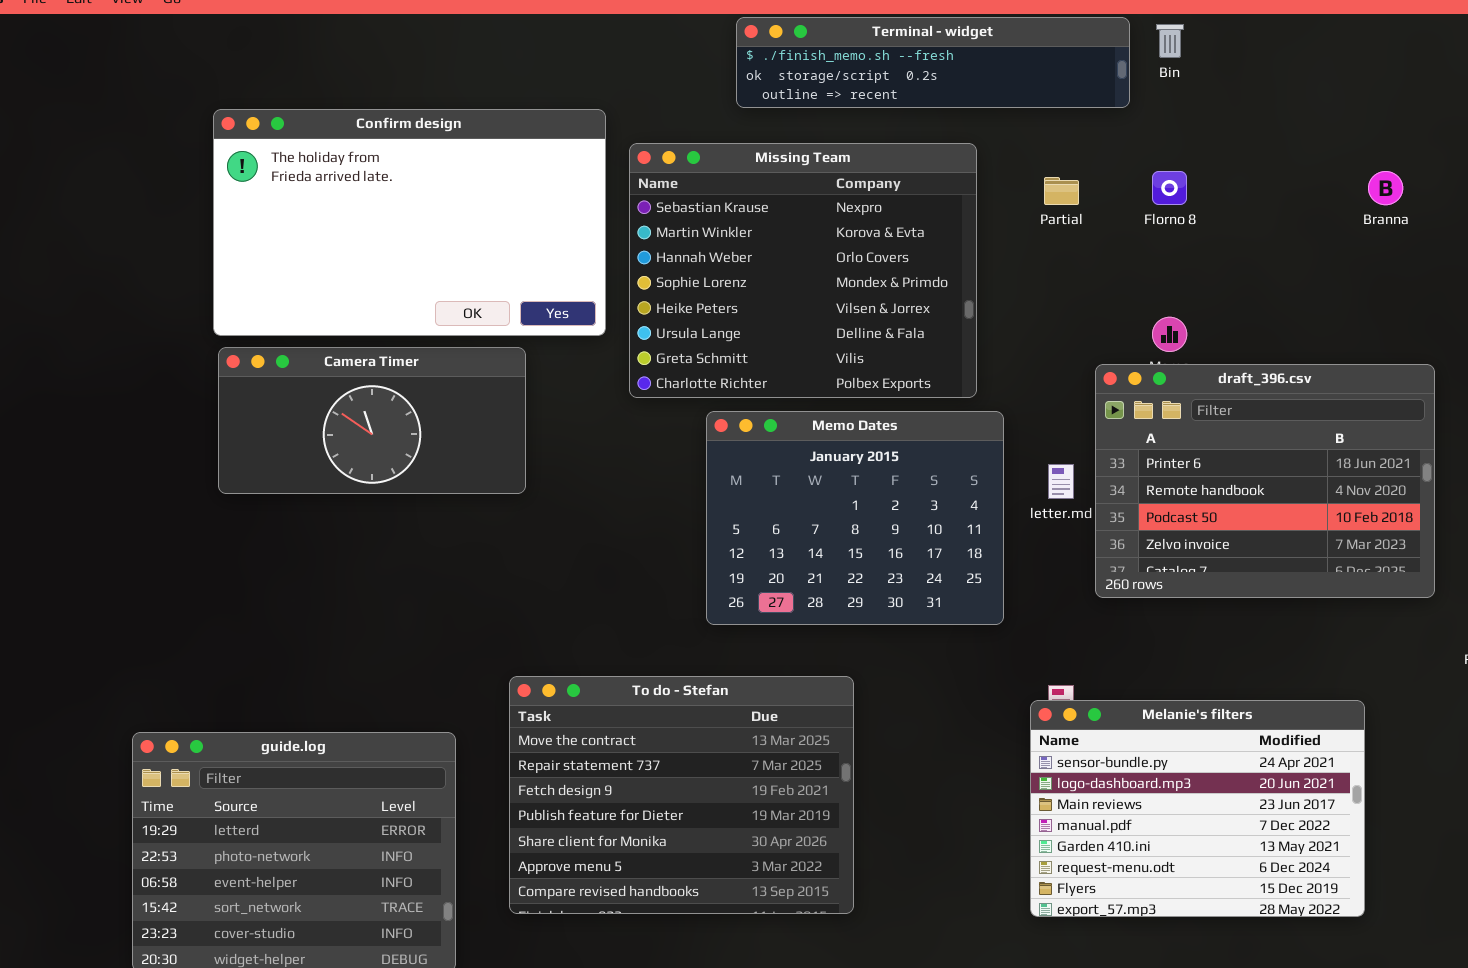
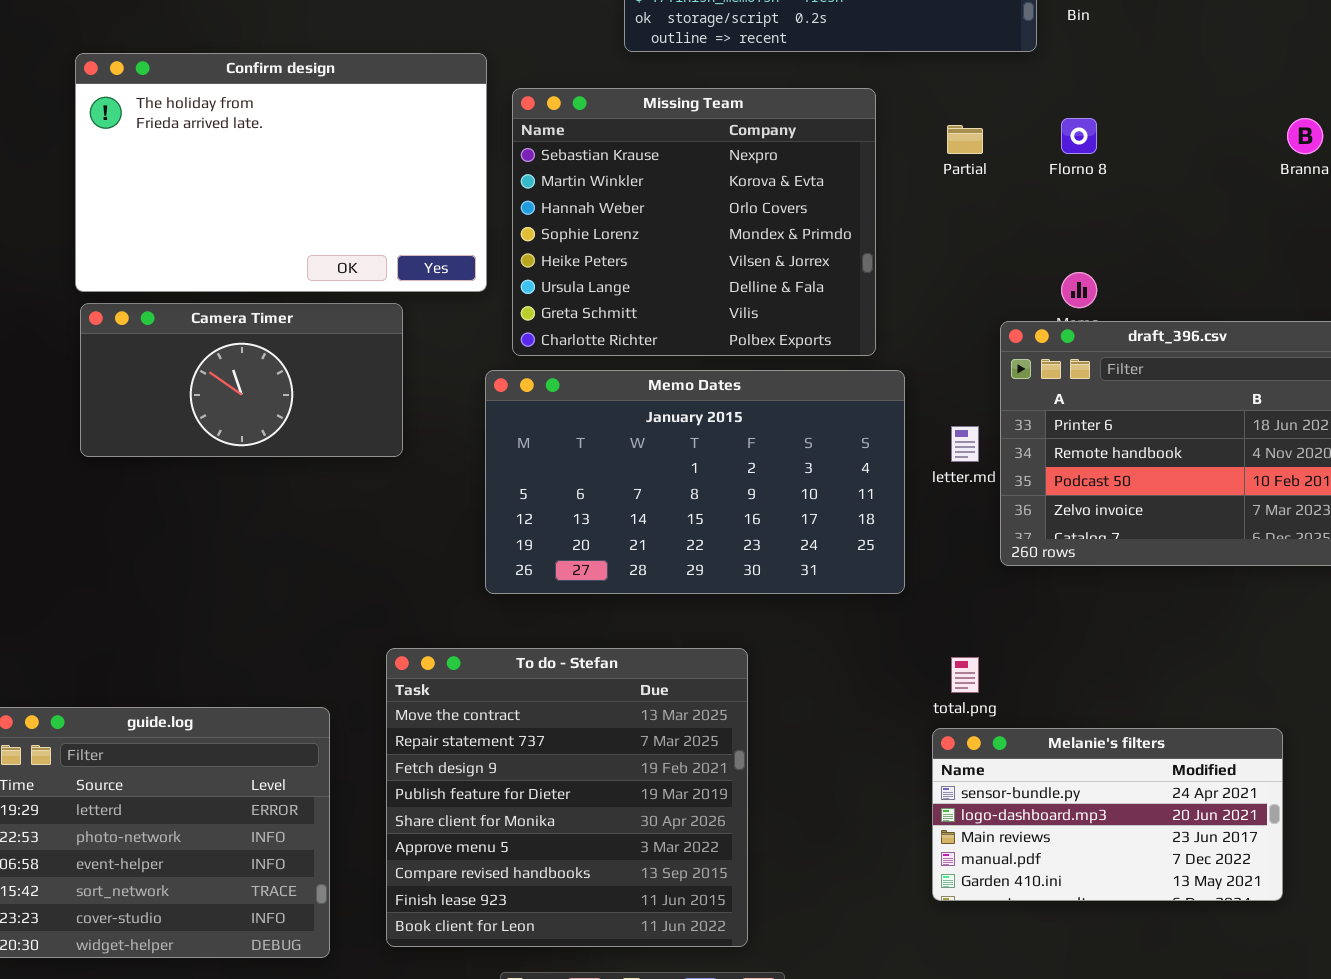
Memo Dates: [706,411,1004,625] -> [485,370,905,594], resized
To do - Stefan: [509,676,854,914] -> [386,648,748,947], resized
Melanie's filters: [1030,700,1365,917] -> [932,728,1283,901], resized

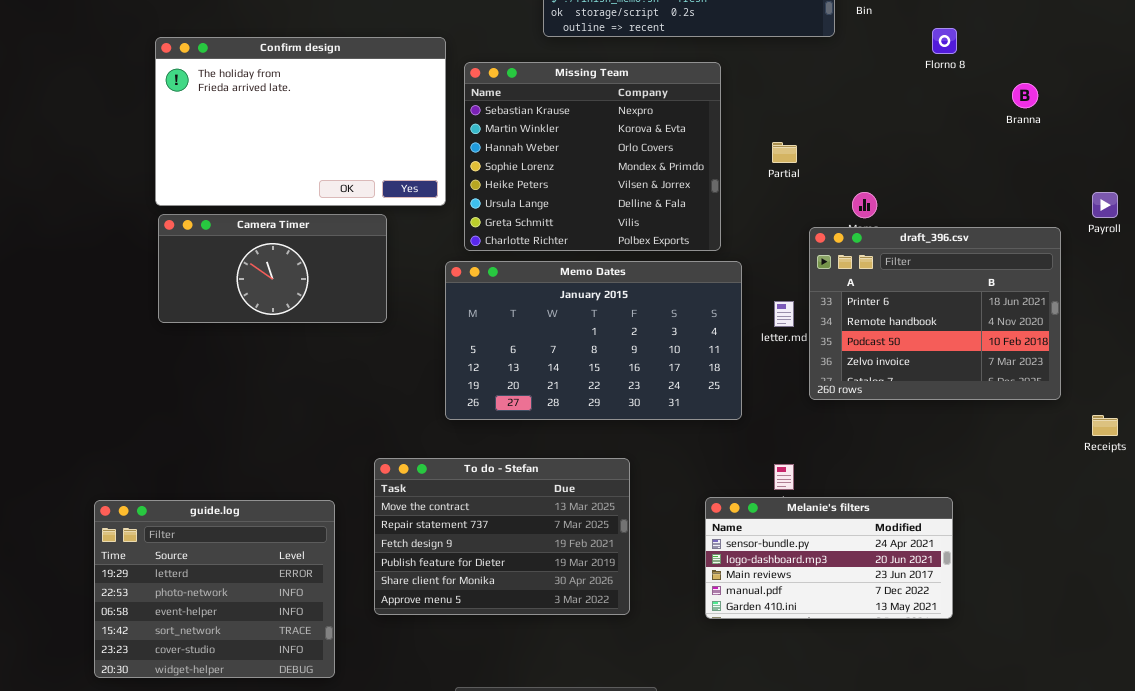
Florno 8: [1061,118,1097,154] -> [932,28,957,54], moved
Partial: [947,125,983,154] -> [772,142,797,163], moved
To do - Stefan: [386,648,748,947] -> [374,458,630,615], resized
Melanie's filters: [932,728,1283,901] -> [705,497,953,619], moved

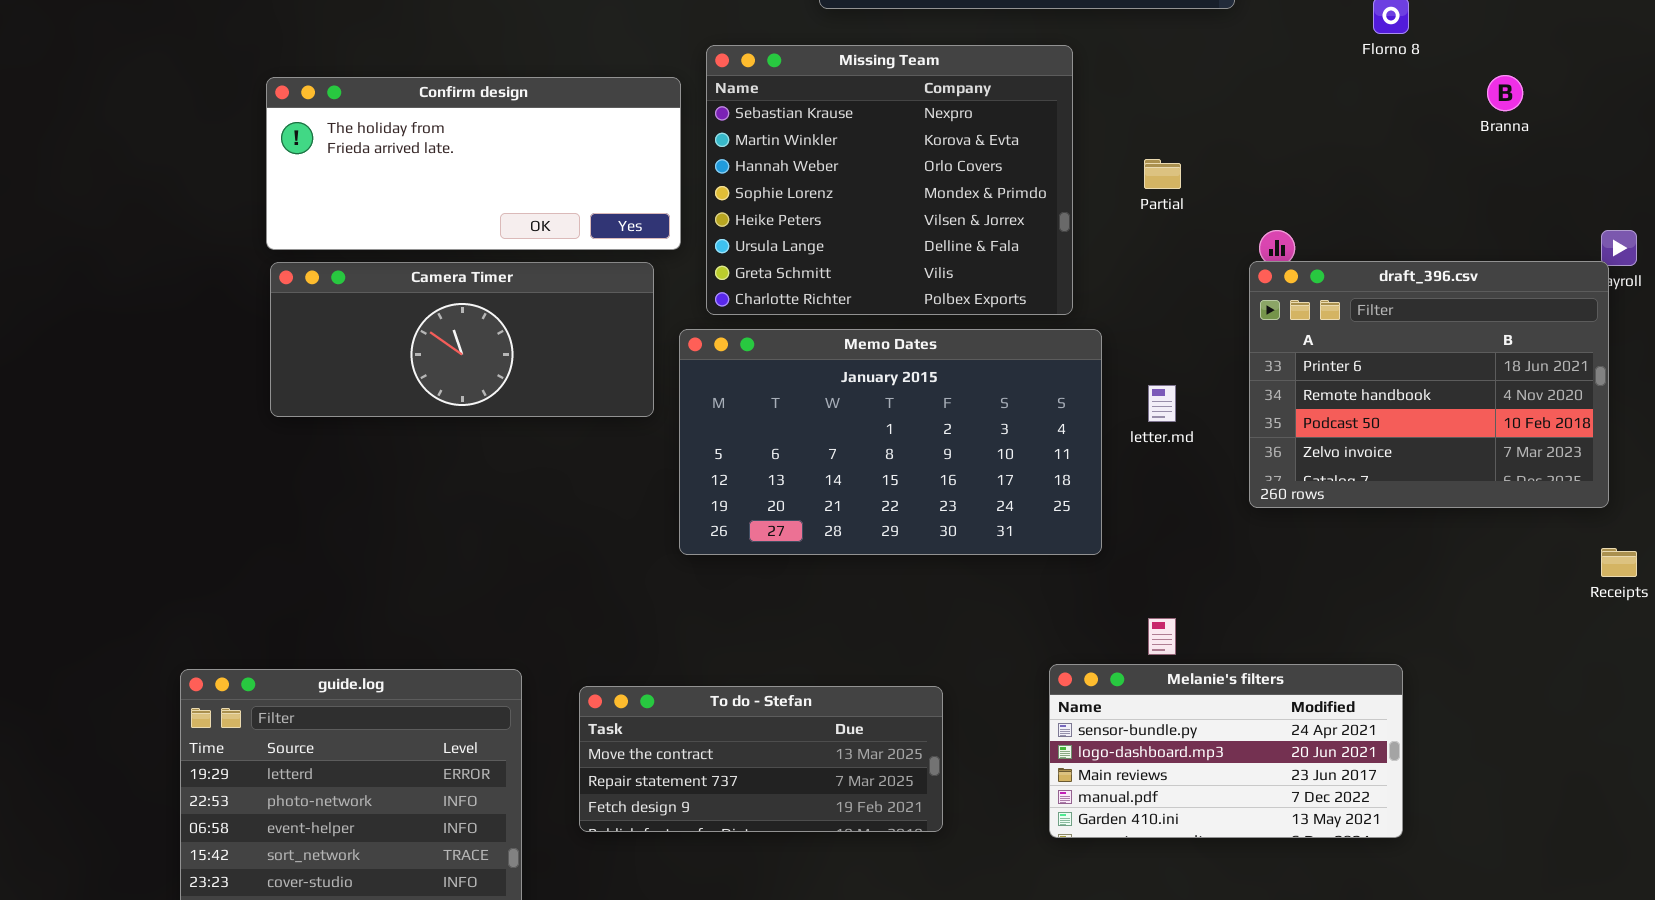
Confirm design: [155,37,446,206] -> [266,77,681,250], resized
Camera Timer: [158,214,387,323] -> [270,262,654,417], resized
draft_396.csv: [809,227,1061,400] -> [1249,261,1609,508], moved
To do - Stefan: [374,458,630,615] -> [579,686,943,832], resized

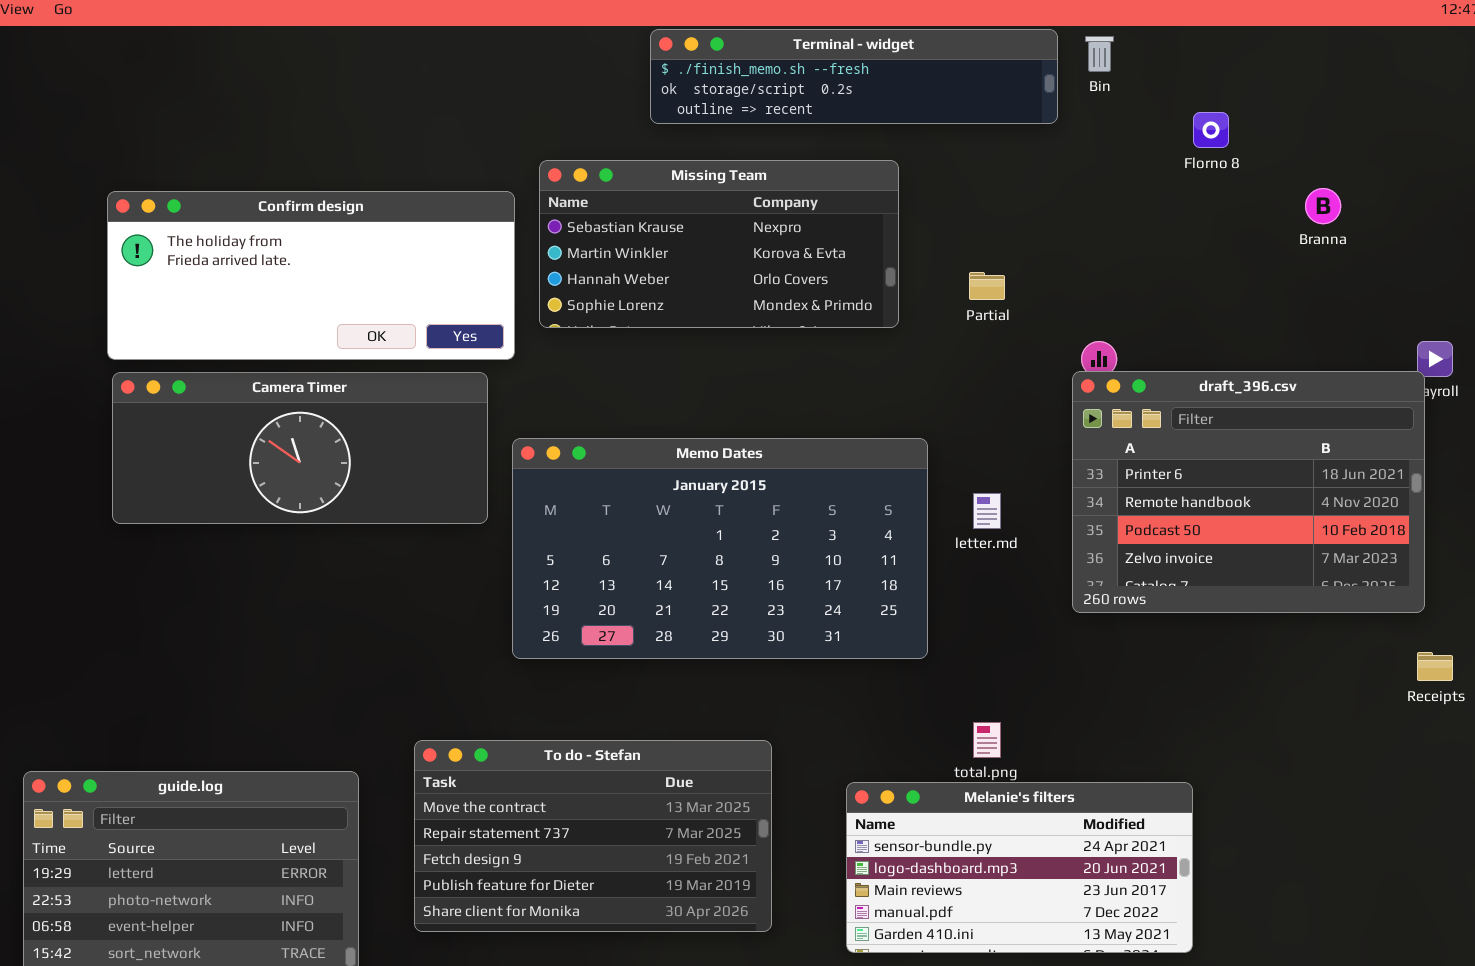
Missing Team: [706,45,1073,315] -> [539,160,899,328], resized
Melanie's filters: [1049,664,1403,838] -> [846,782,1193,953], moved
To do - Stefan: [579,686,943,832] -> [414,740,772,932], resized

